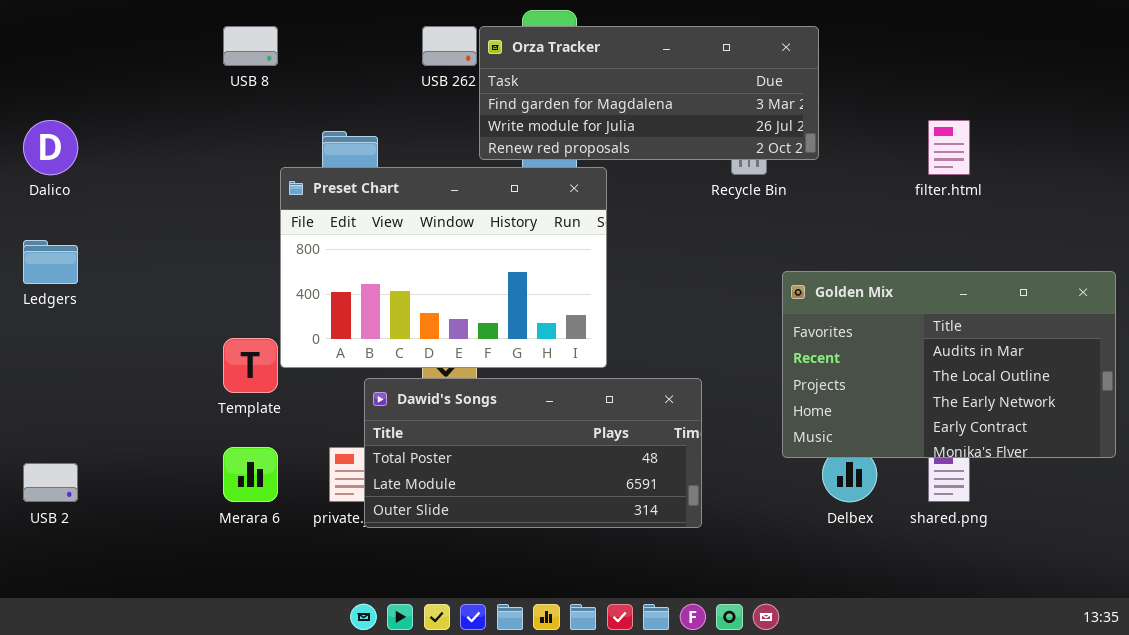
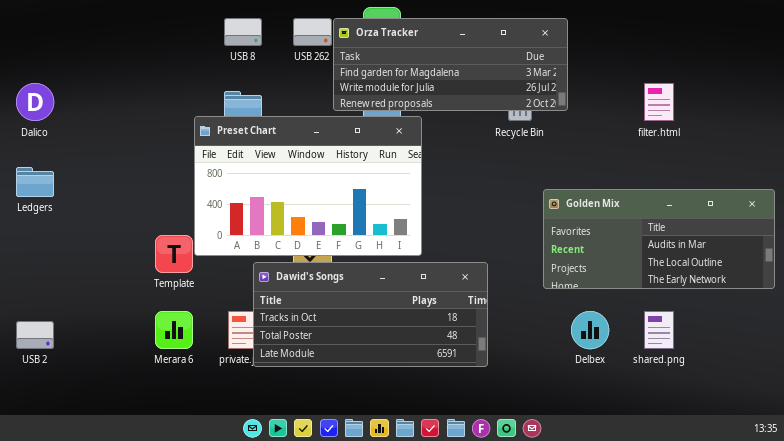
USB 8: [223,26,278,66] -> [224,18,262,46], moved
Golden Mix: [782,271,1116,458] -> [543,189,775,289], resized
Dawid's Songs: [364,378,702,528] -> [253,262,488,367], scrolled up 1 row

